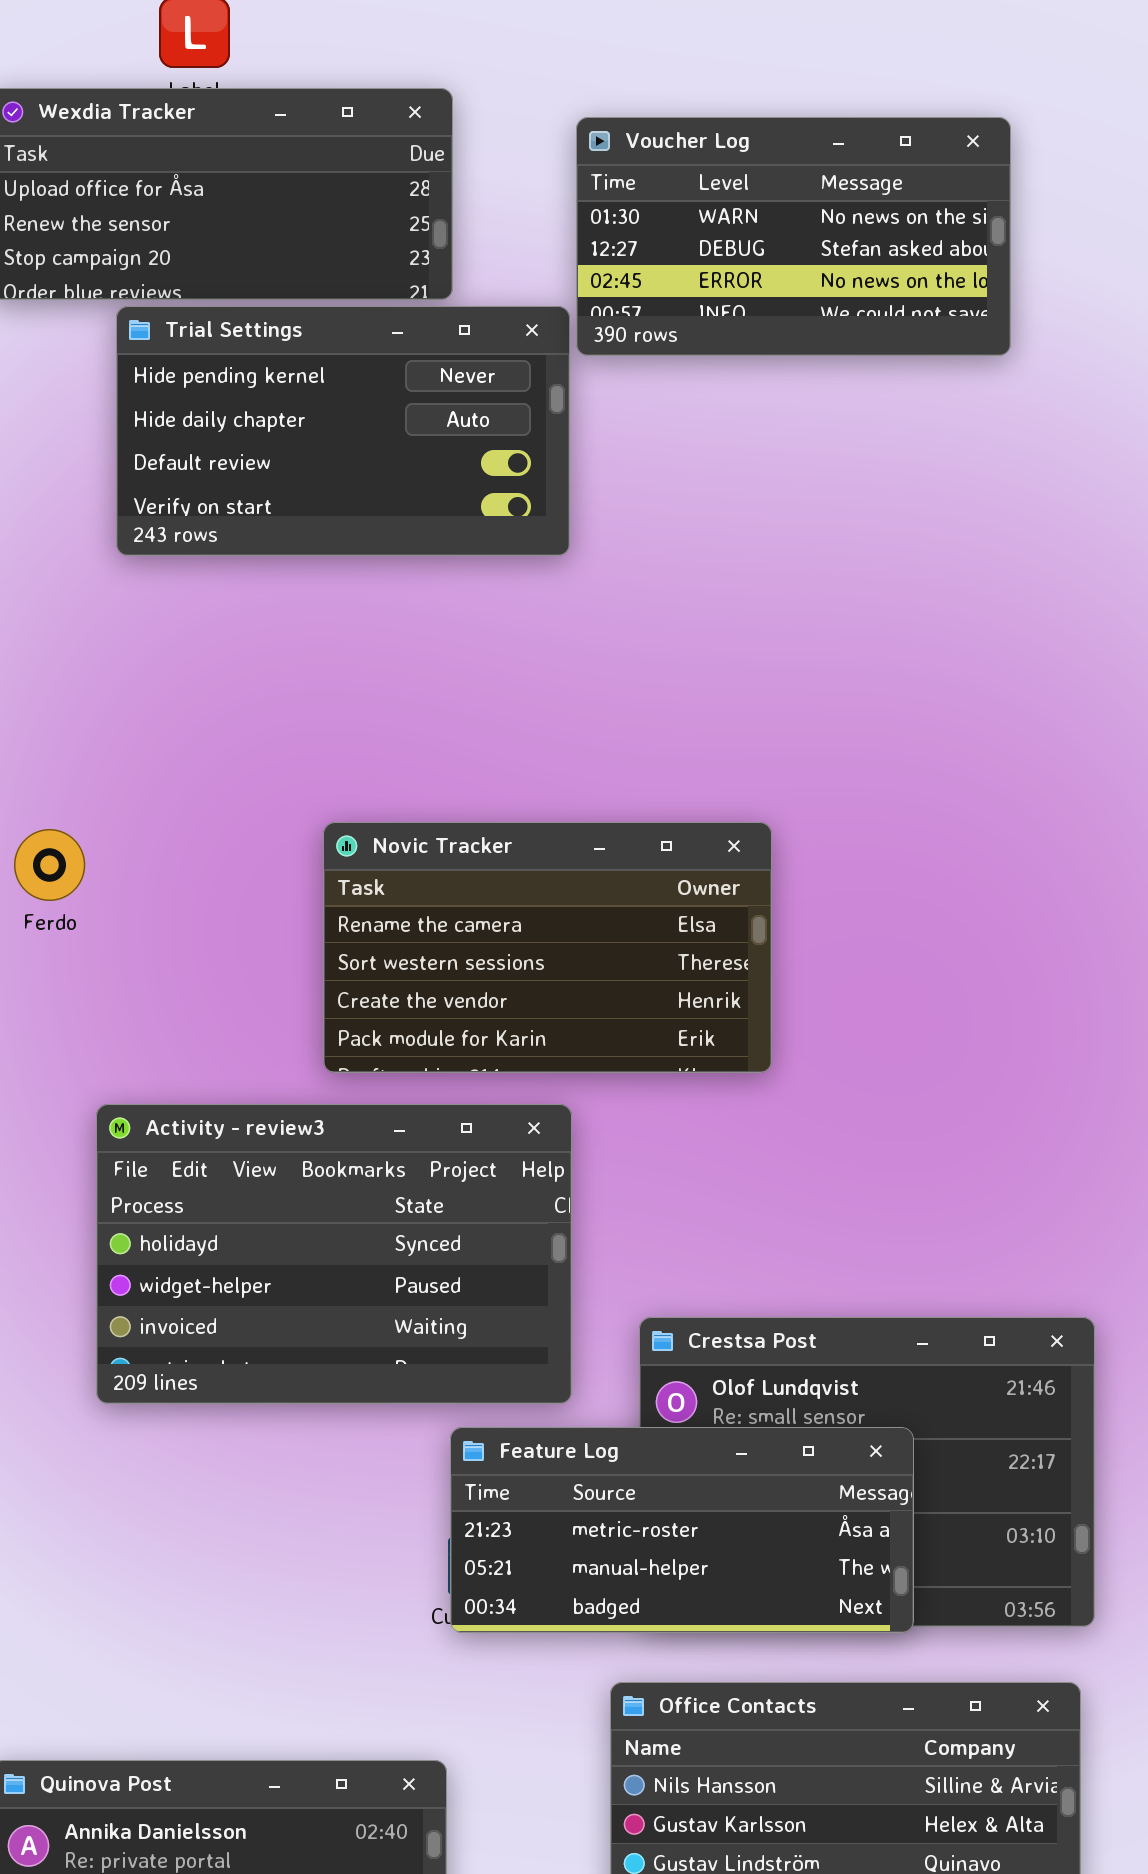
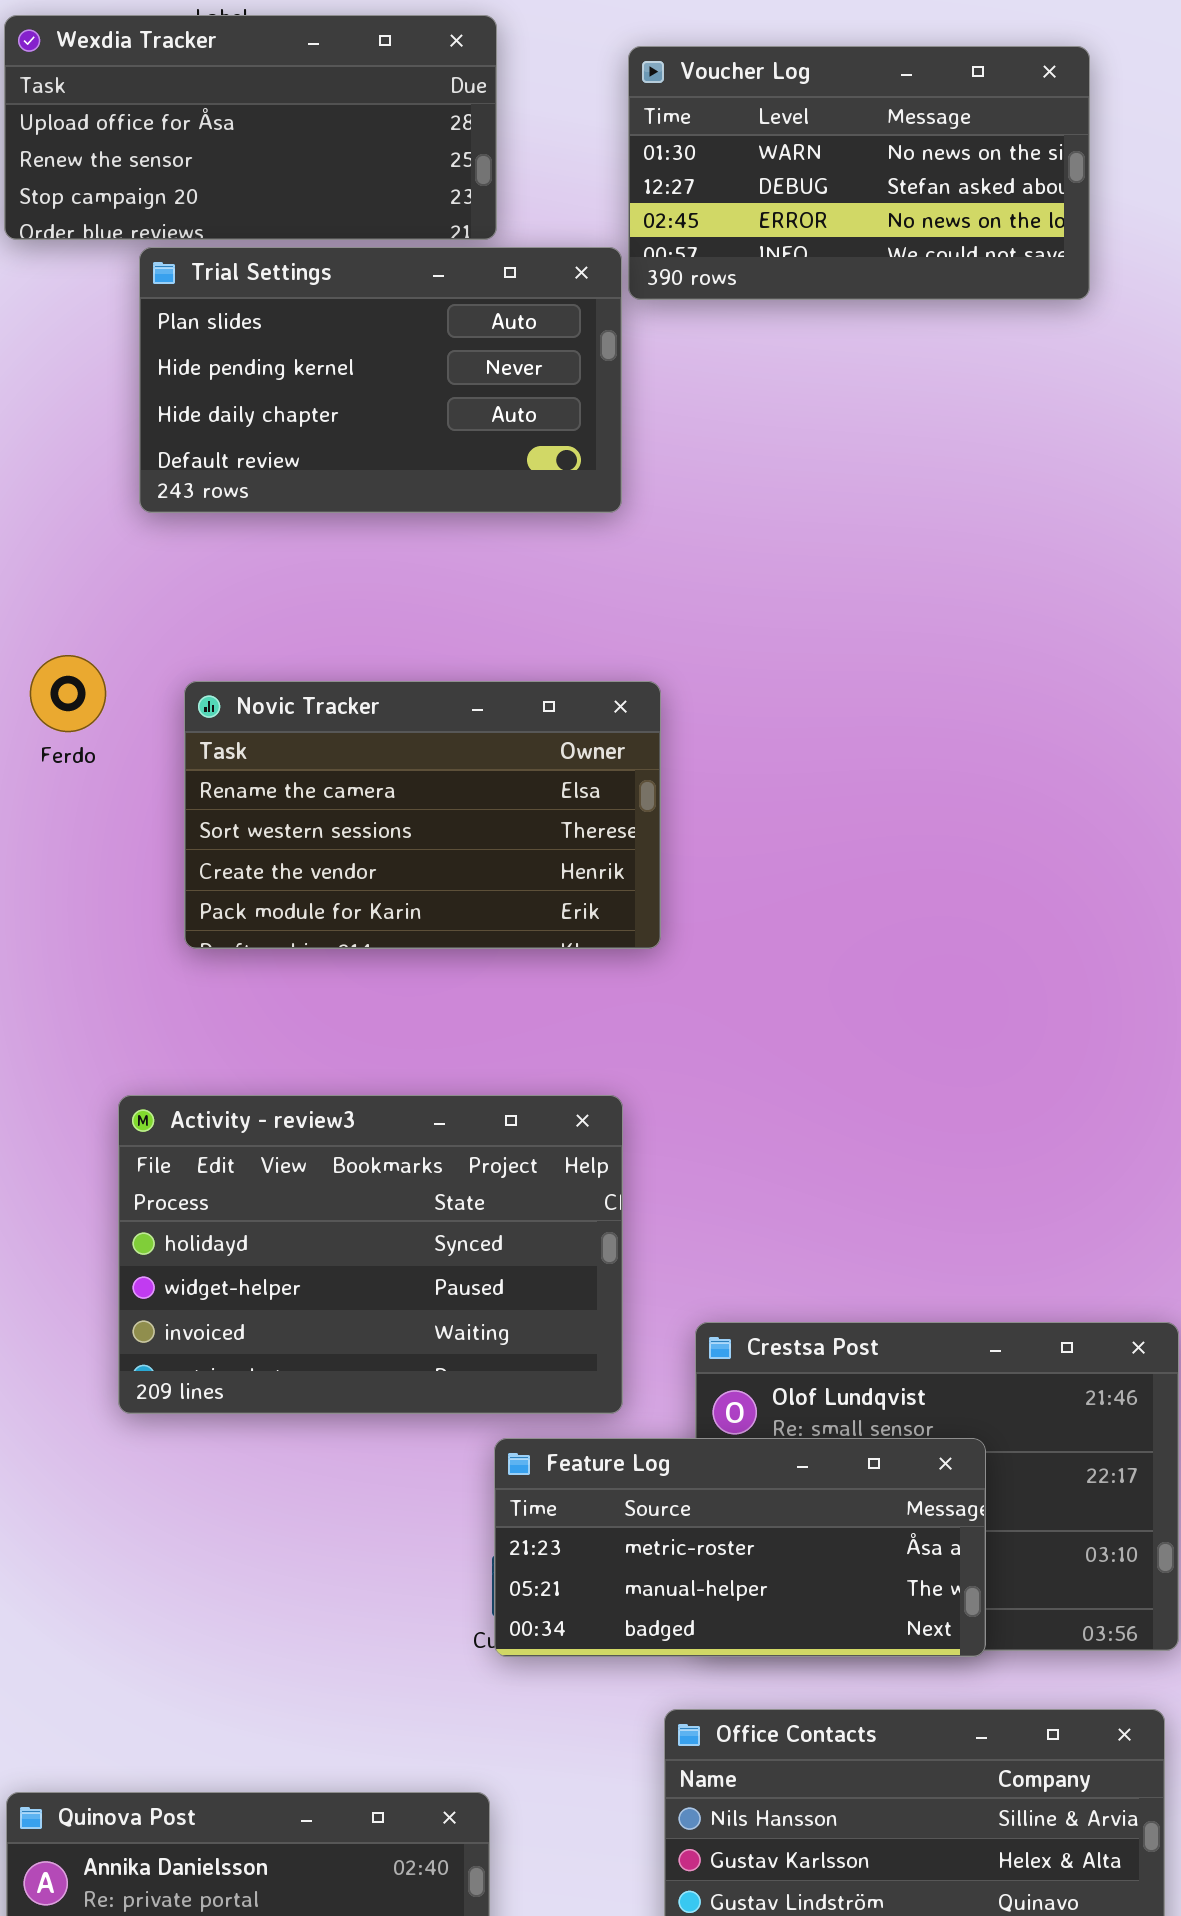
Trial Settings: [116,306,570,556] -> [139,247,622,513], scrolled up 1 row
Novic Tracker: [323,822,772,1073] -> [184,681,661,949], moved
Ferdo: [14,829,85,901] -> [30,655,106,732], moved

